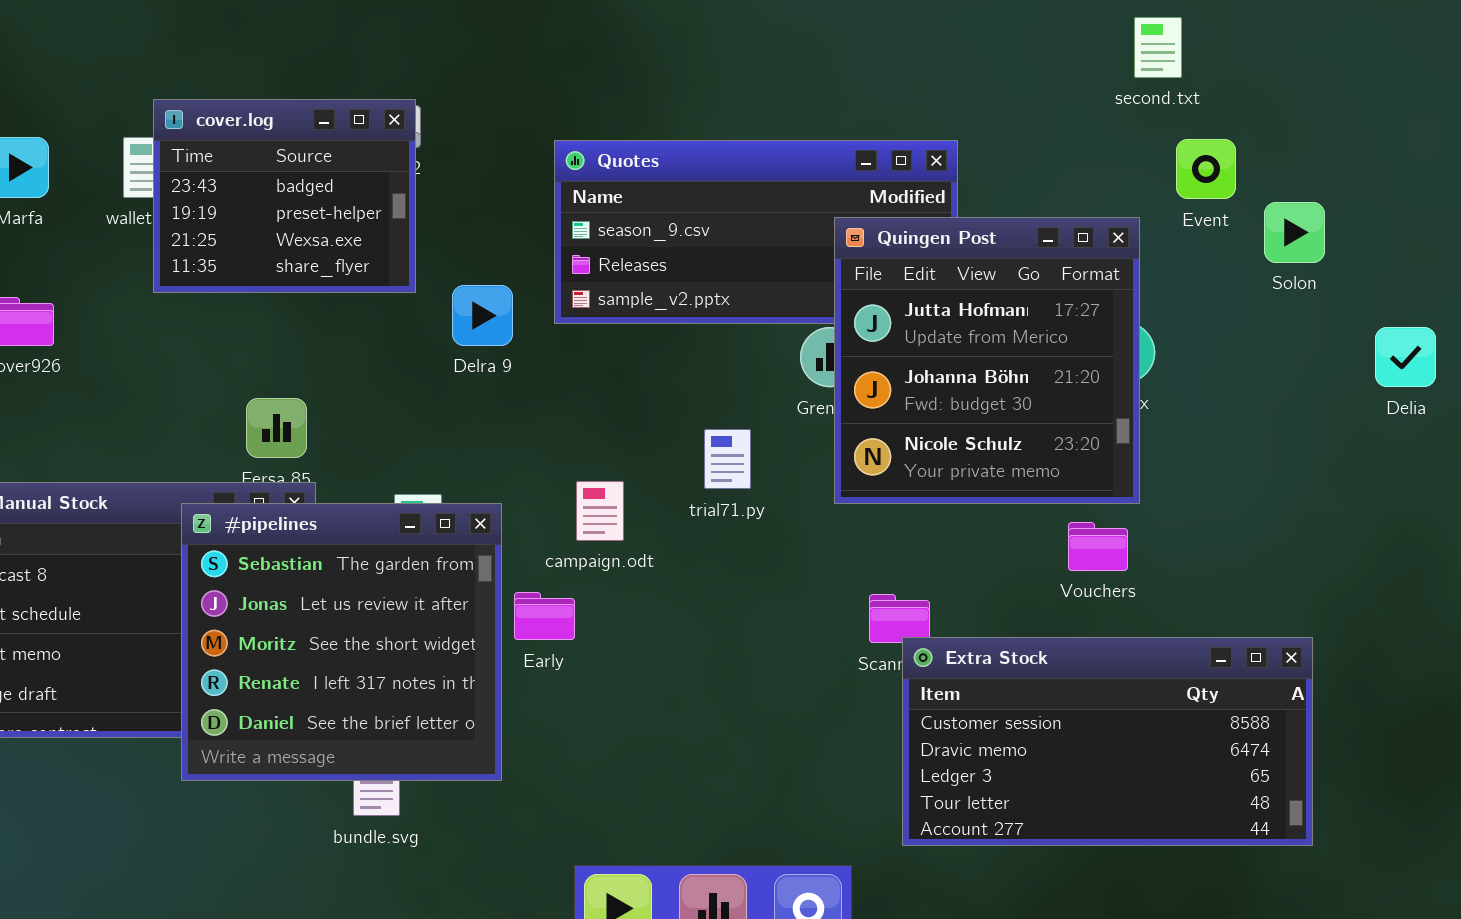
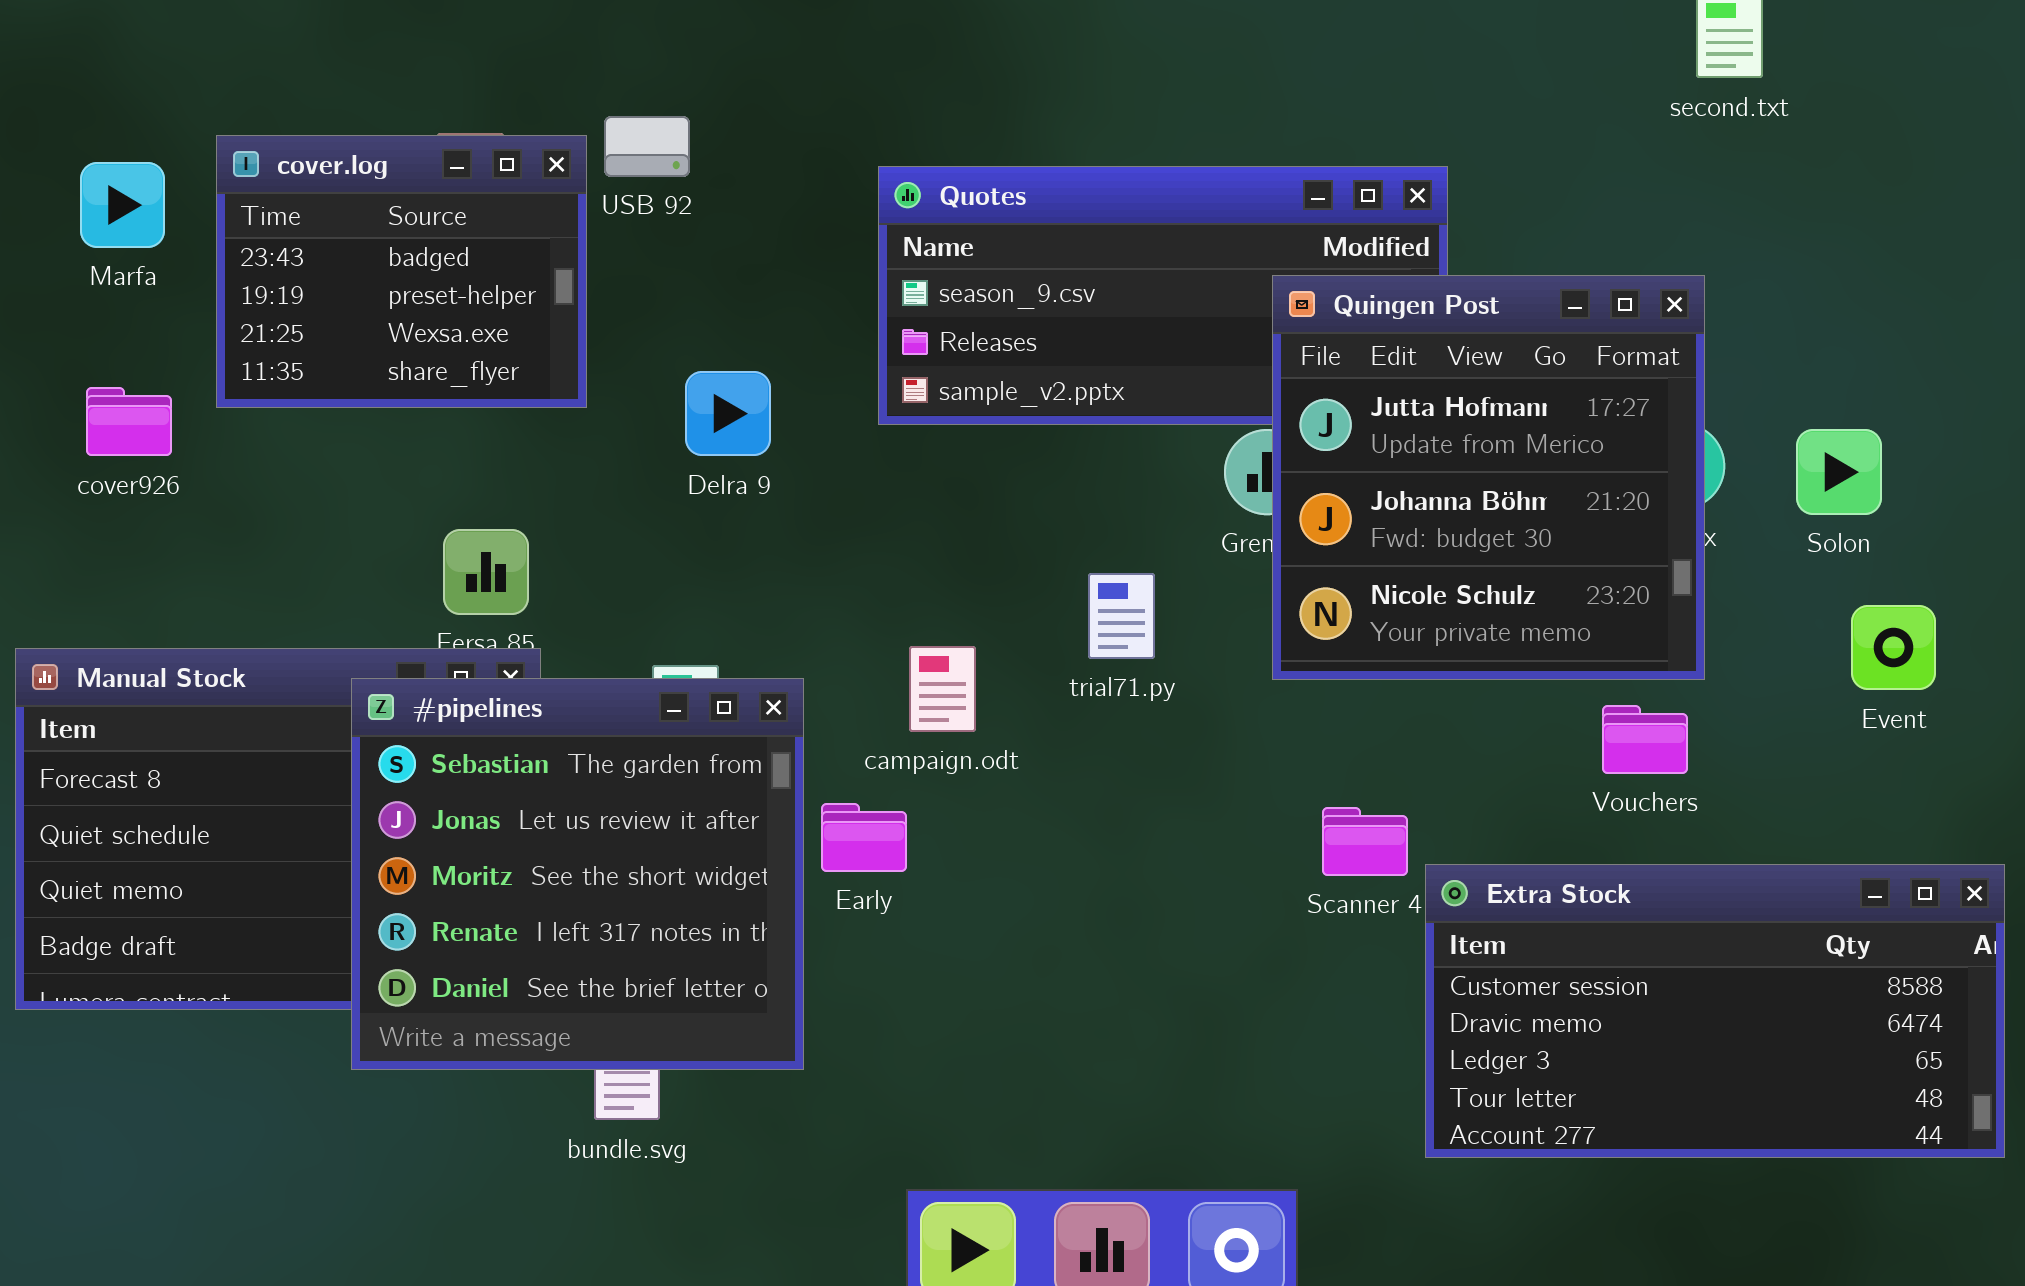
cover.log: [153,99,416,293] -> [216,135,587,408], moved
Event: [1176,139,1236,199] -> [1851,605,1936,690], moved
Solon: [1264,202,1325,263] -> [1796,429,1882,515], moved
Delra 9: [452,285,513,346] -> [685,371,771,456], moved
Extra Stock: [902,637,1313,846] -> [1425,864,2005,1158], moved

